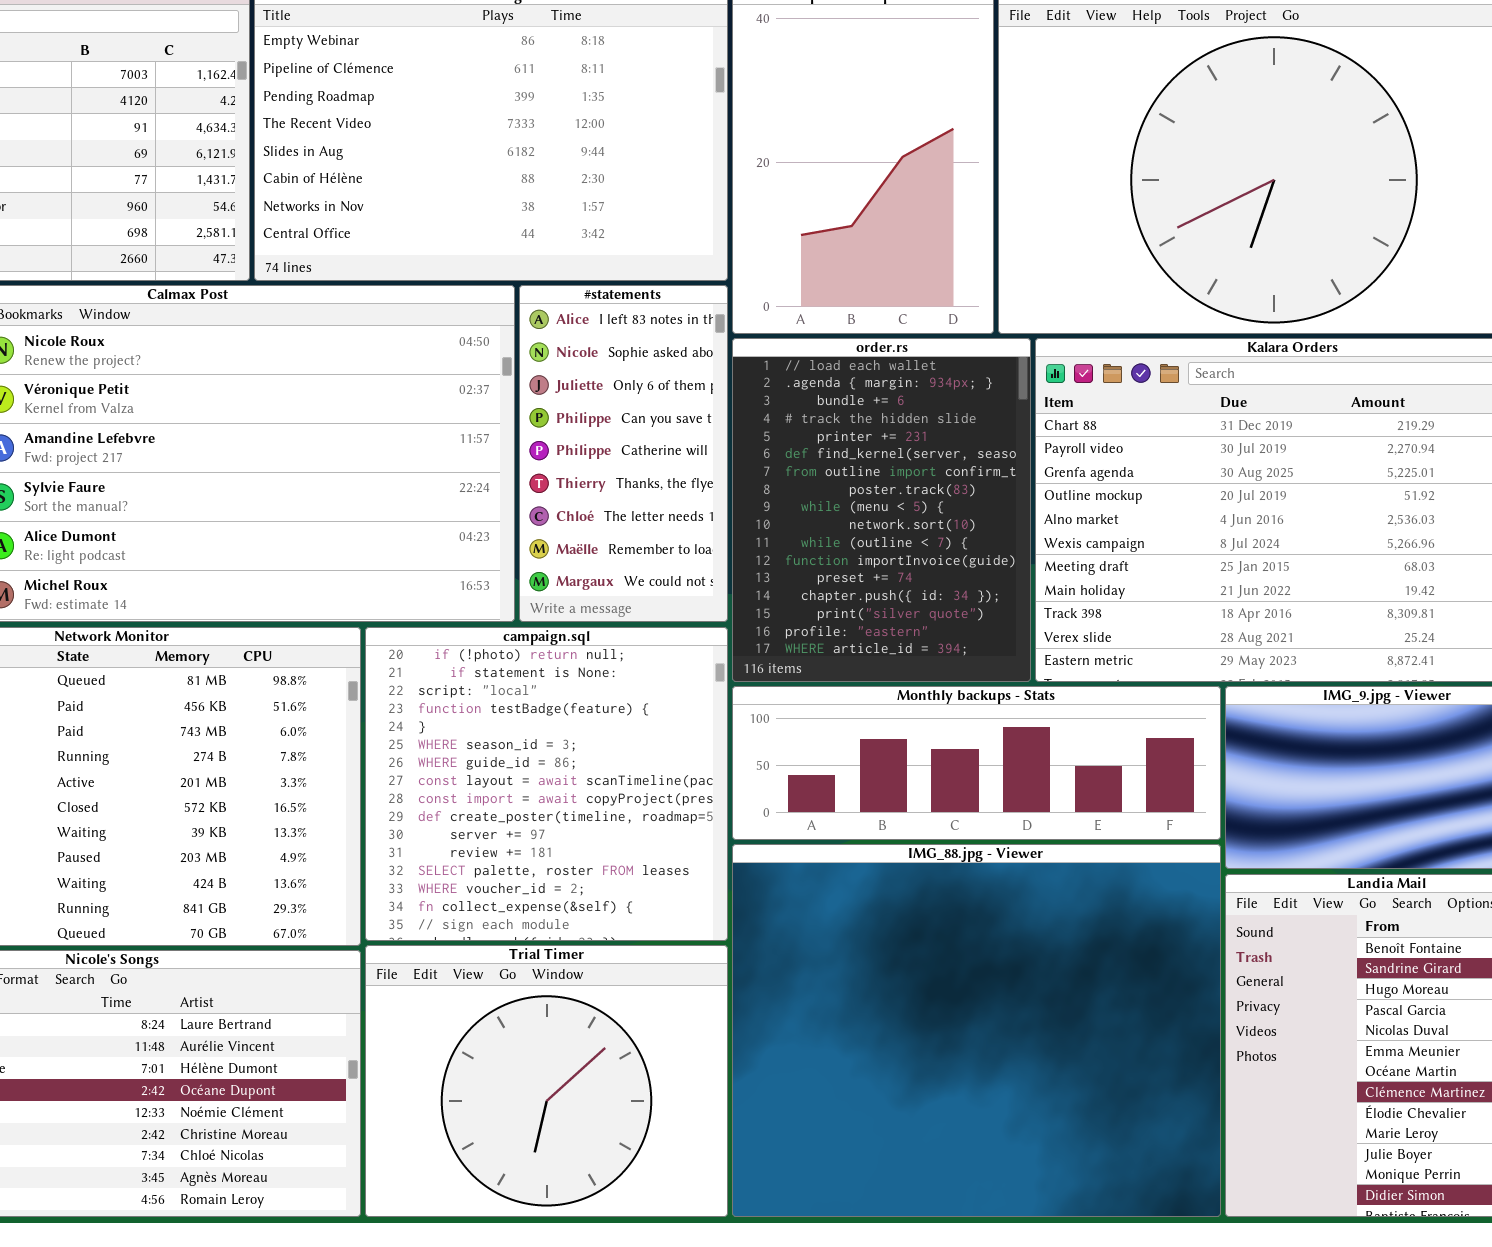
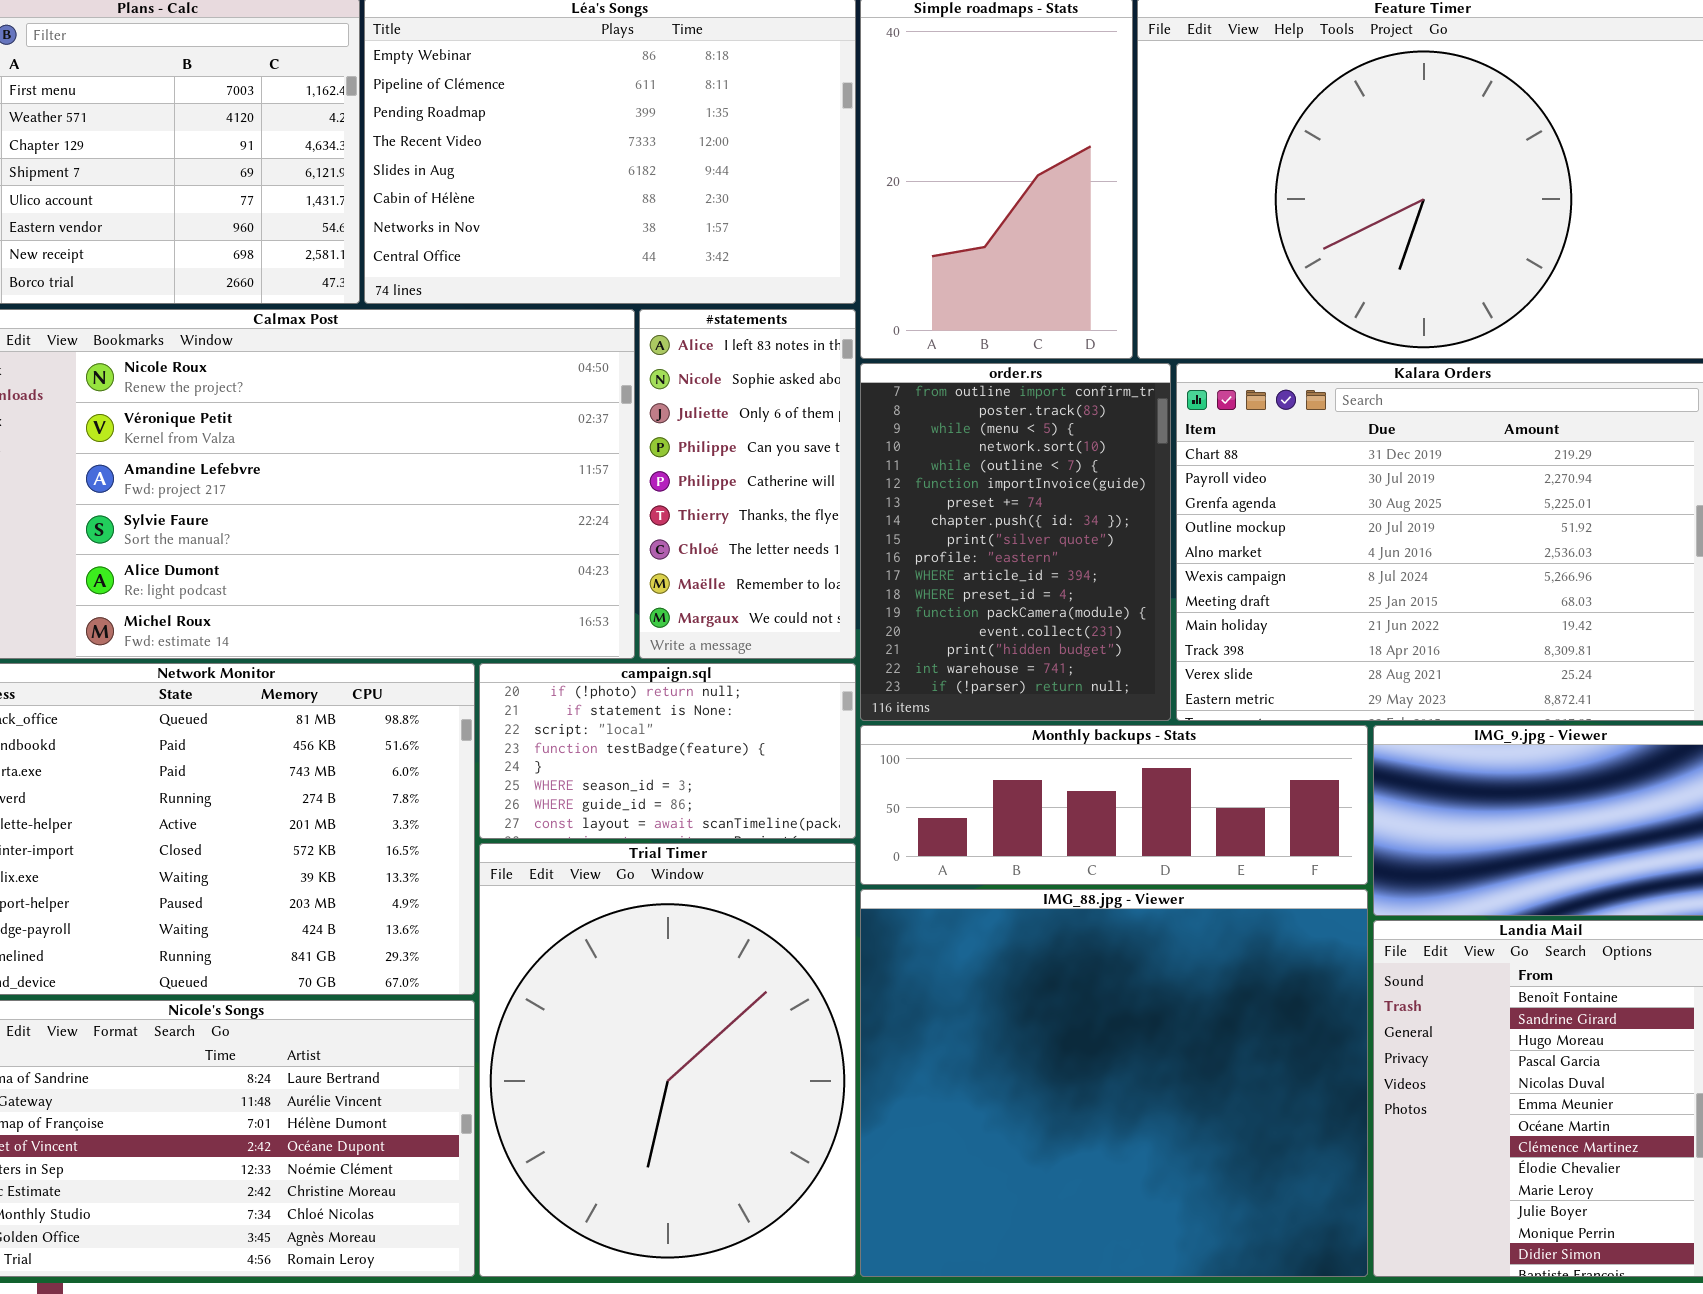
order.rs: [732,338,1031,682] -> [860,363,1171,721], scrolled down 6 rows
campaign.sql: [365,627,728,941] -> [479,663,856,839], resized
Trial Timer: [365,945,728,1217] -> [479,843,856,1277], resized

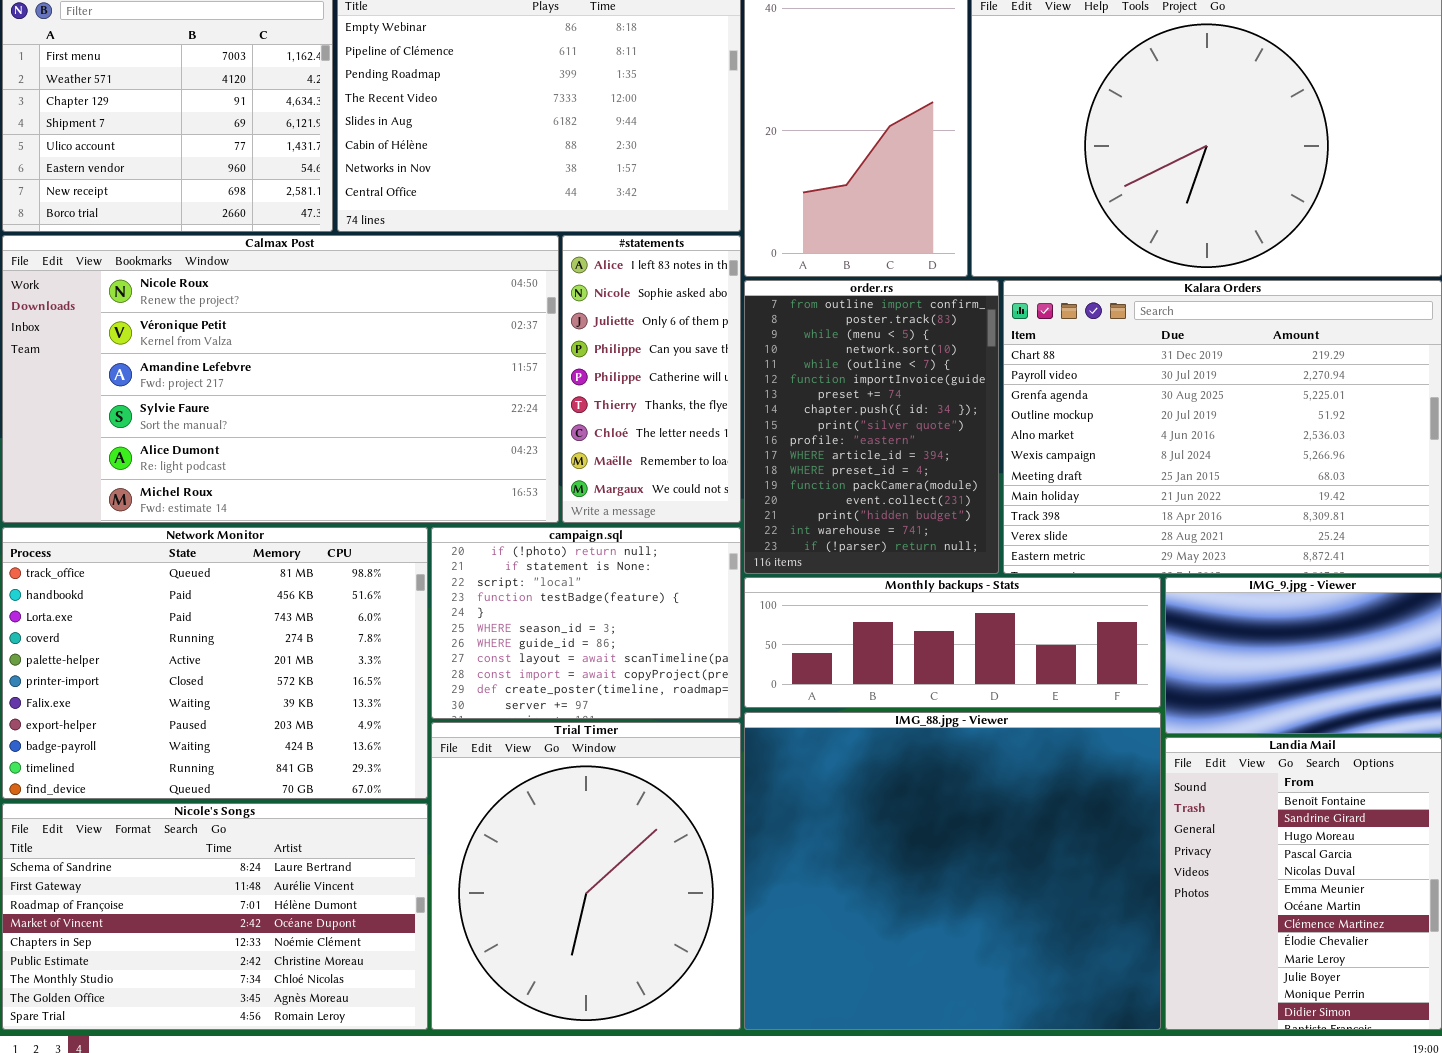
campaign.sql: [479,663,856,839] -> [431,527,741,719], resized
Trial Timer: [479,843,856,1277] -> [431,722,741,1030], resized

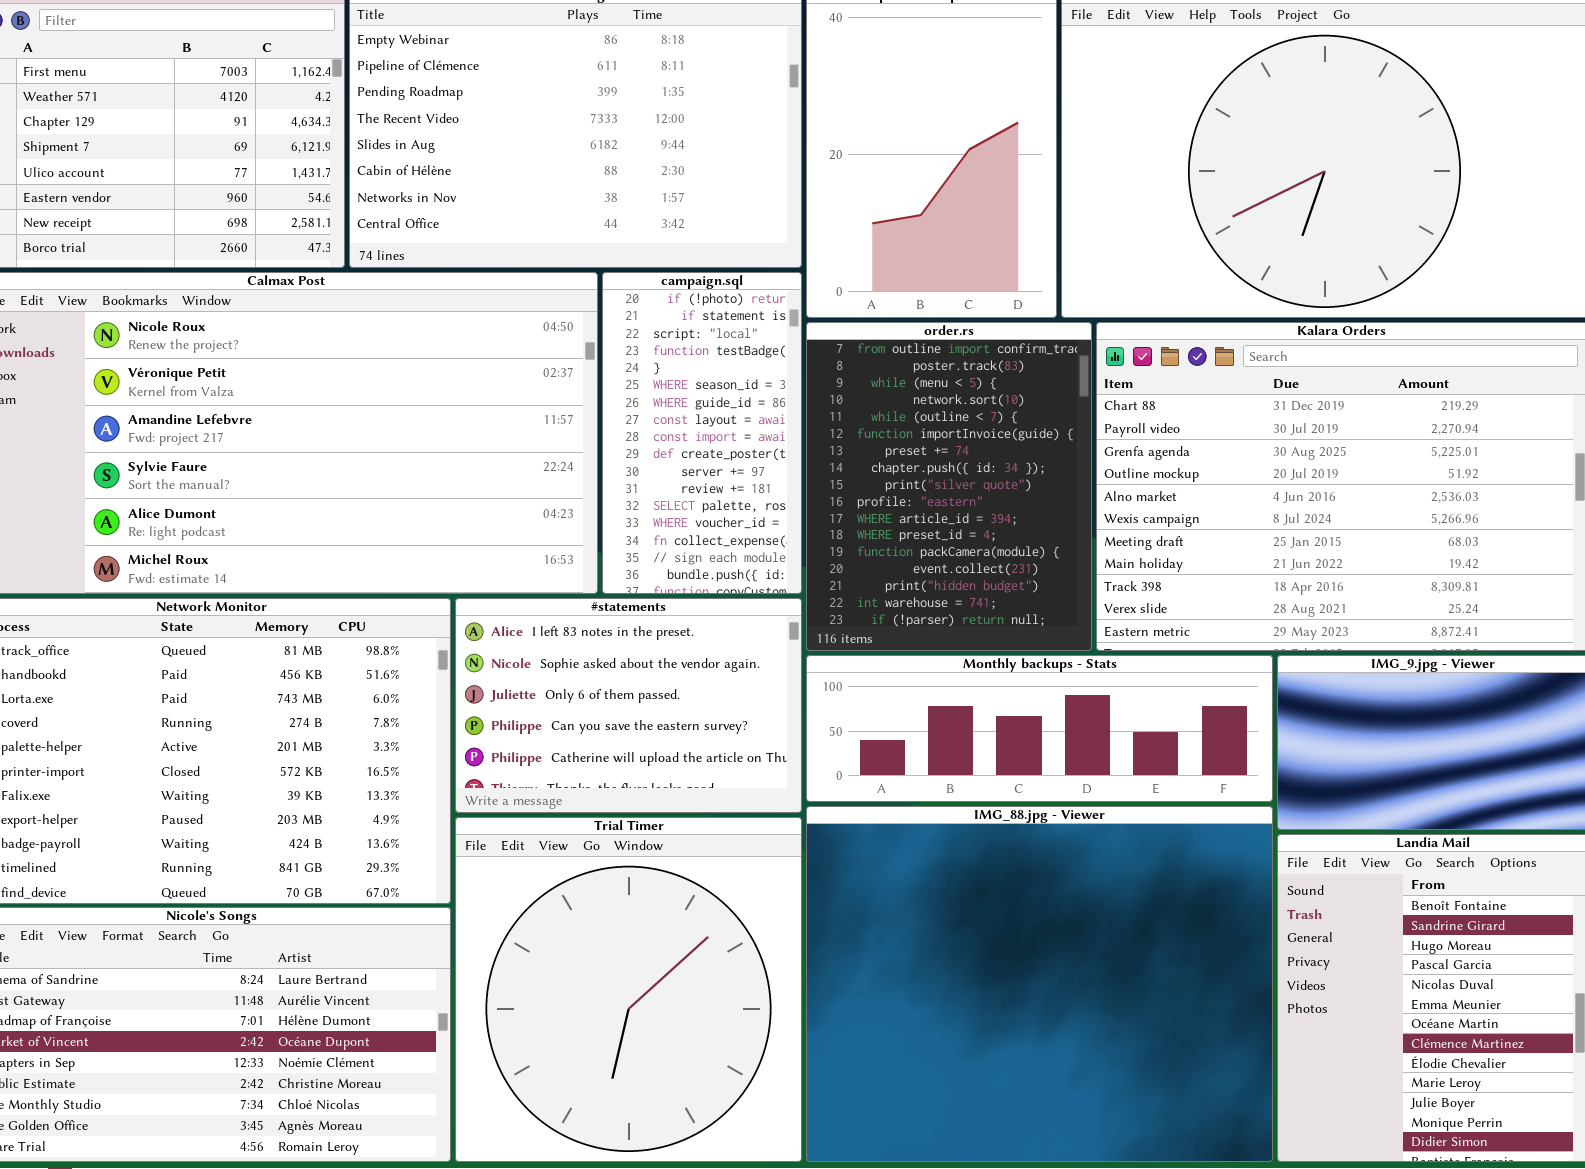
#statements: [562,235,741,523] -> [455,598,802,813], moved, resized
campaign.sql: [431,527,741,719] -> [602,272,802,594], moved, resized

